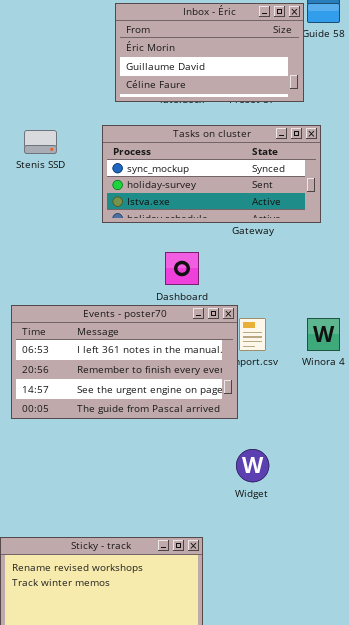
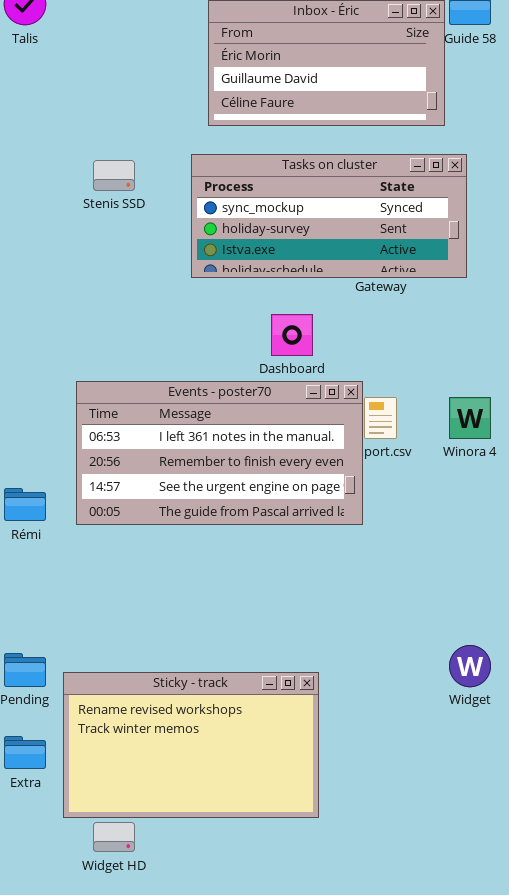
Widget: [236,449,269,482] -> [449,645,491,687], moved

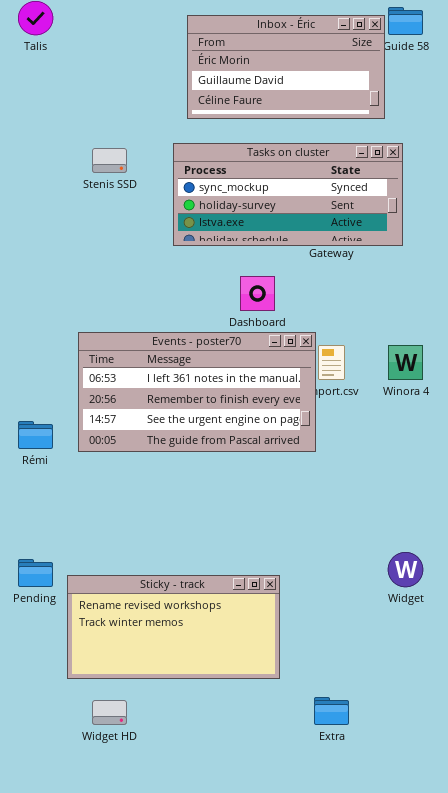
Sticky - track: [63,672,319,818] -> [67,575,280,679], resized
Extra: [4,736,46,769] -> [314,697,349,725], moved

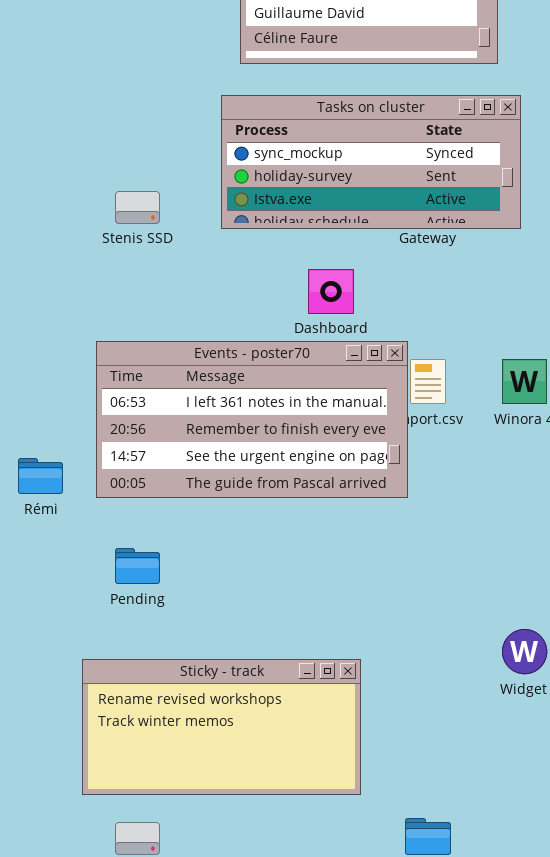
Stenis SSD: [92,148,127,173] -> [115,191,160,224], moved
Pending: [18,559,53,587] -> [115,548,160,584], moved

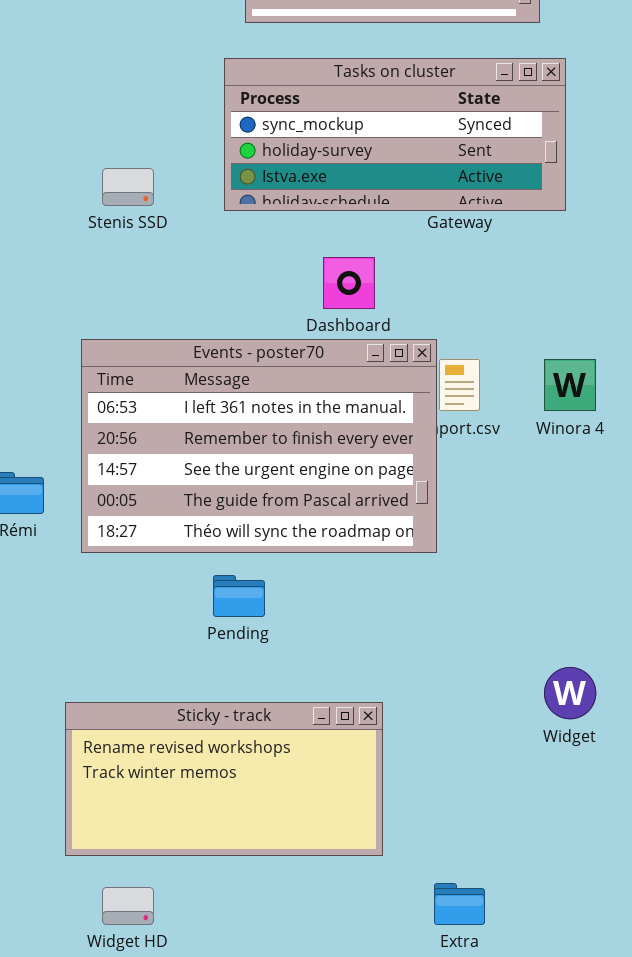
Events - poster70: [96,341,408,498] -> [81,339,437,553], resized
Pending: [115,548,160,584] -> [213,575,265,617], moved

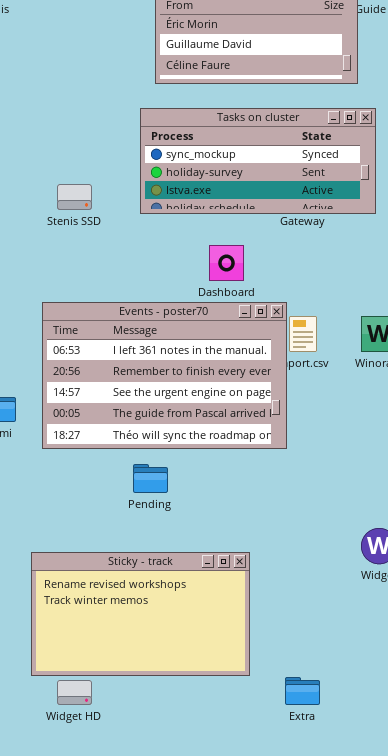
Sticky - track: [65,702,383,856] -> [31,552,250,676], resized

